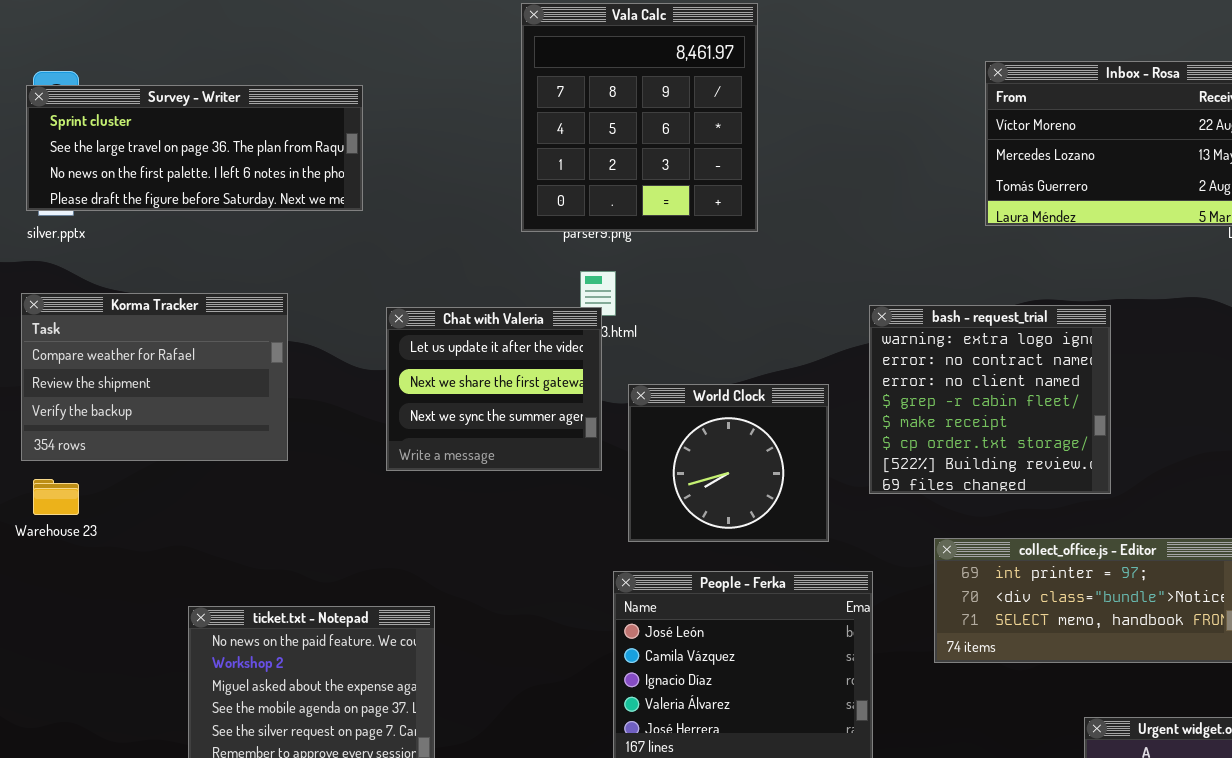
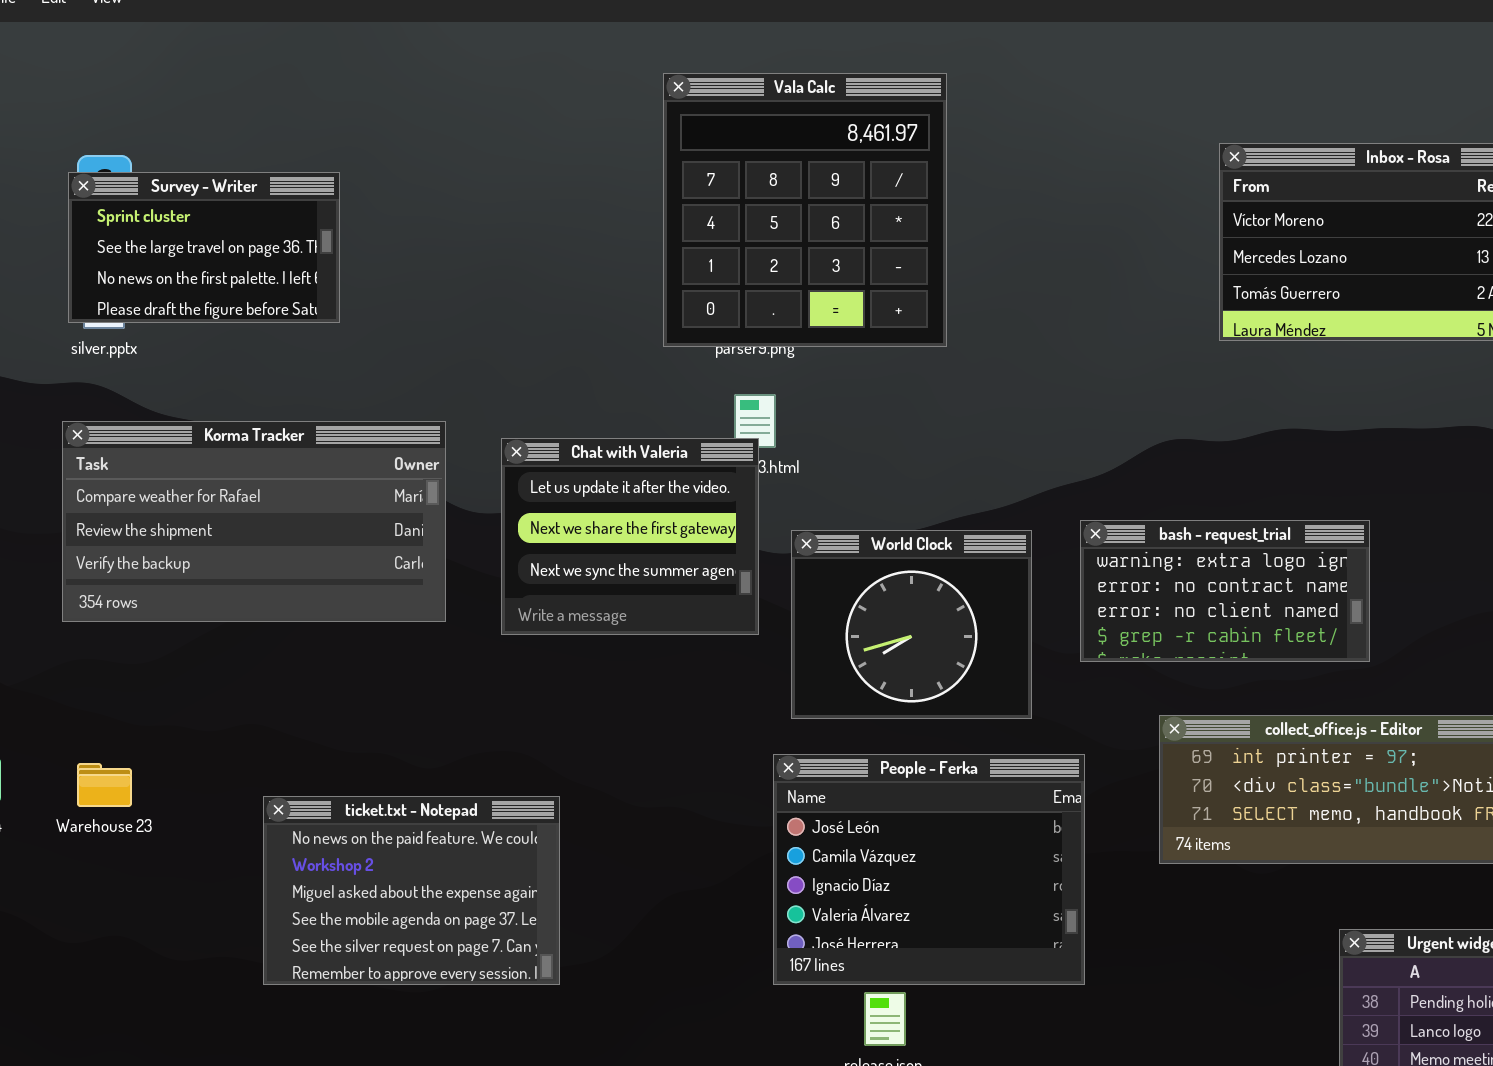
Survey - Writer: [26,85,363,211] -> [68,172,340,323], resized
Korma Tracker: [21,293,288,461] -> [62,421,446,622], resized
bash - request_trial: [869,305,1111,494] -> [1080,520,1370,662], resized
Warehouse 23: [33,479,79,515] -> [77,763,132,807], moved

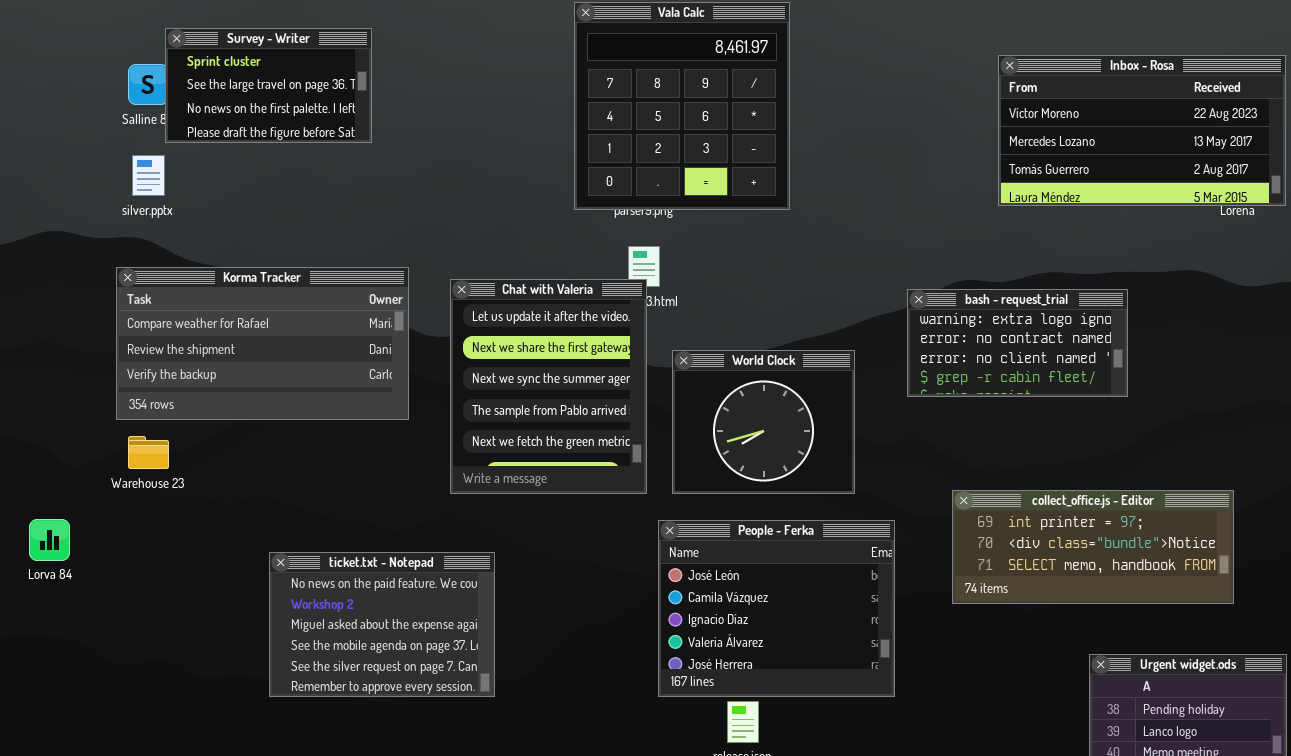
Survey - Writer: [68,172,340,323] -> [165,28,372,143], moved
Chat with Valeria: [501,438,759,635] -> [450,279,647,494], resized
bash - request_trial: [1080,520,1370,662] -> [907,289,1128,397], moved
Warehouse 23: [77,763,132,807] -> [128,436,169,469], moved

